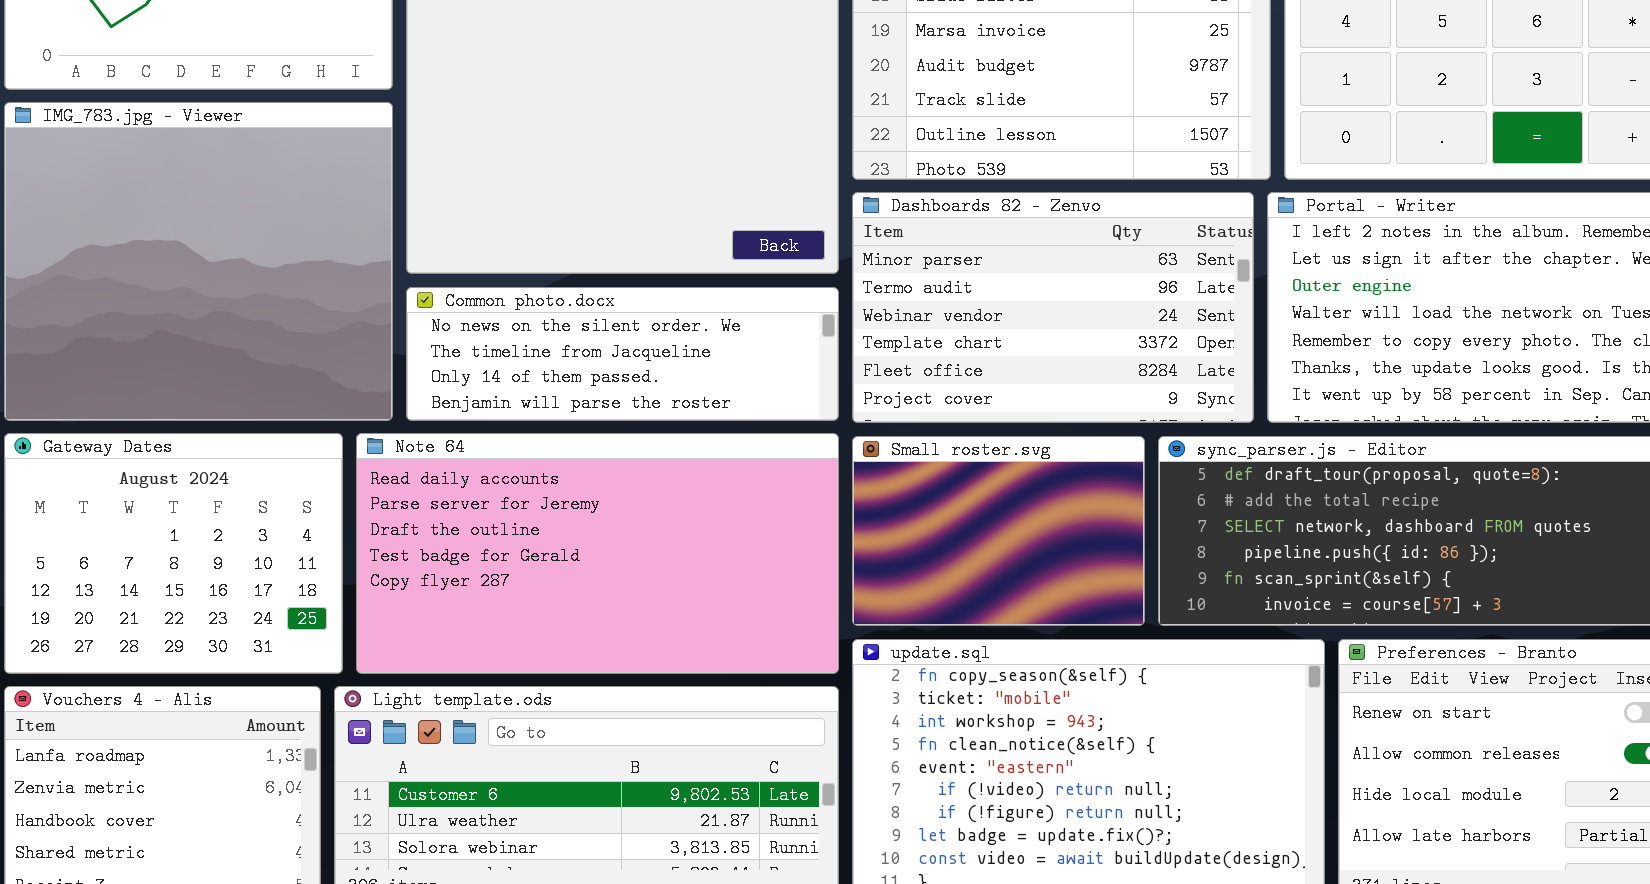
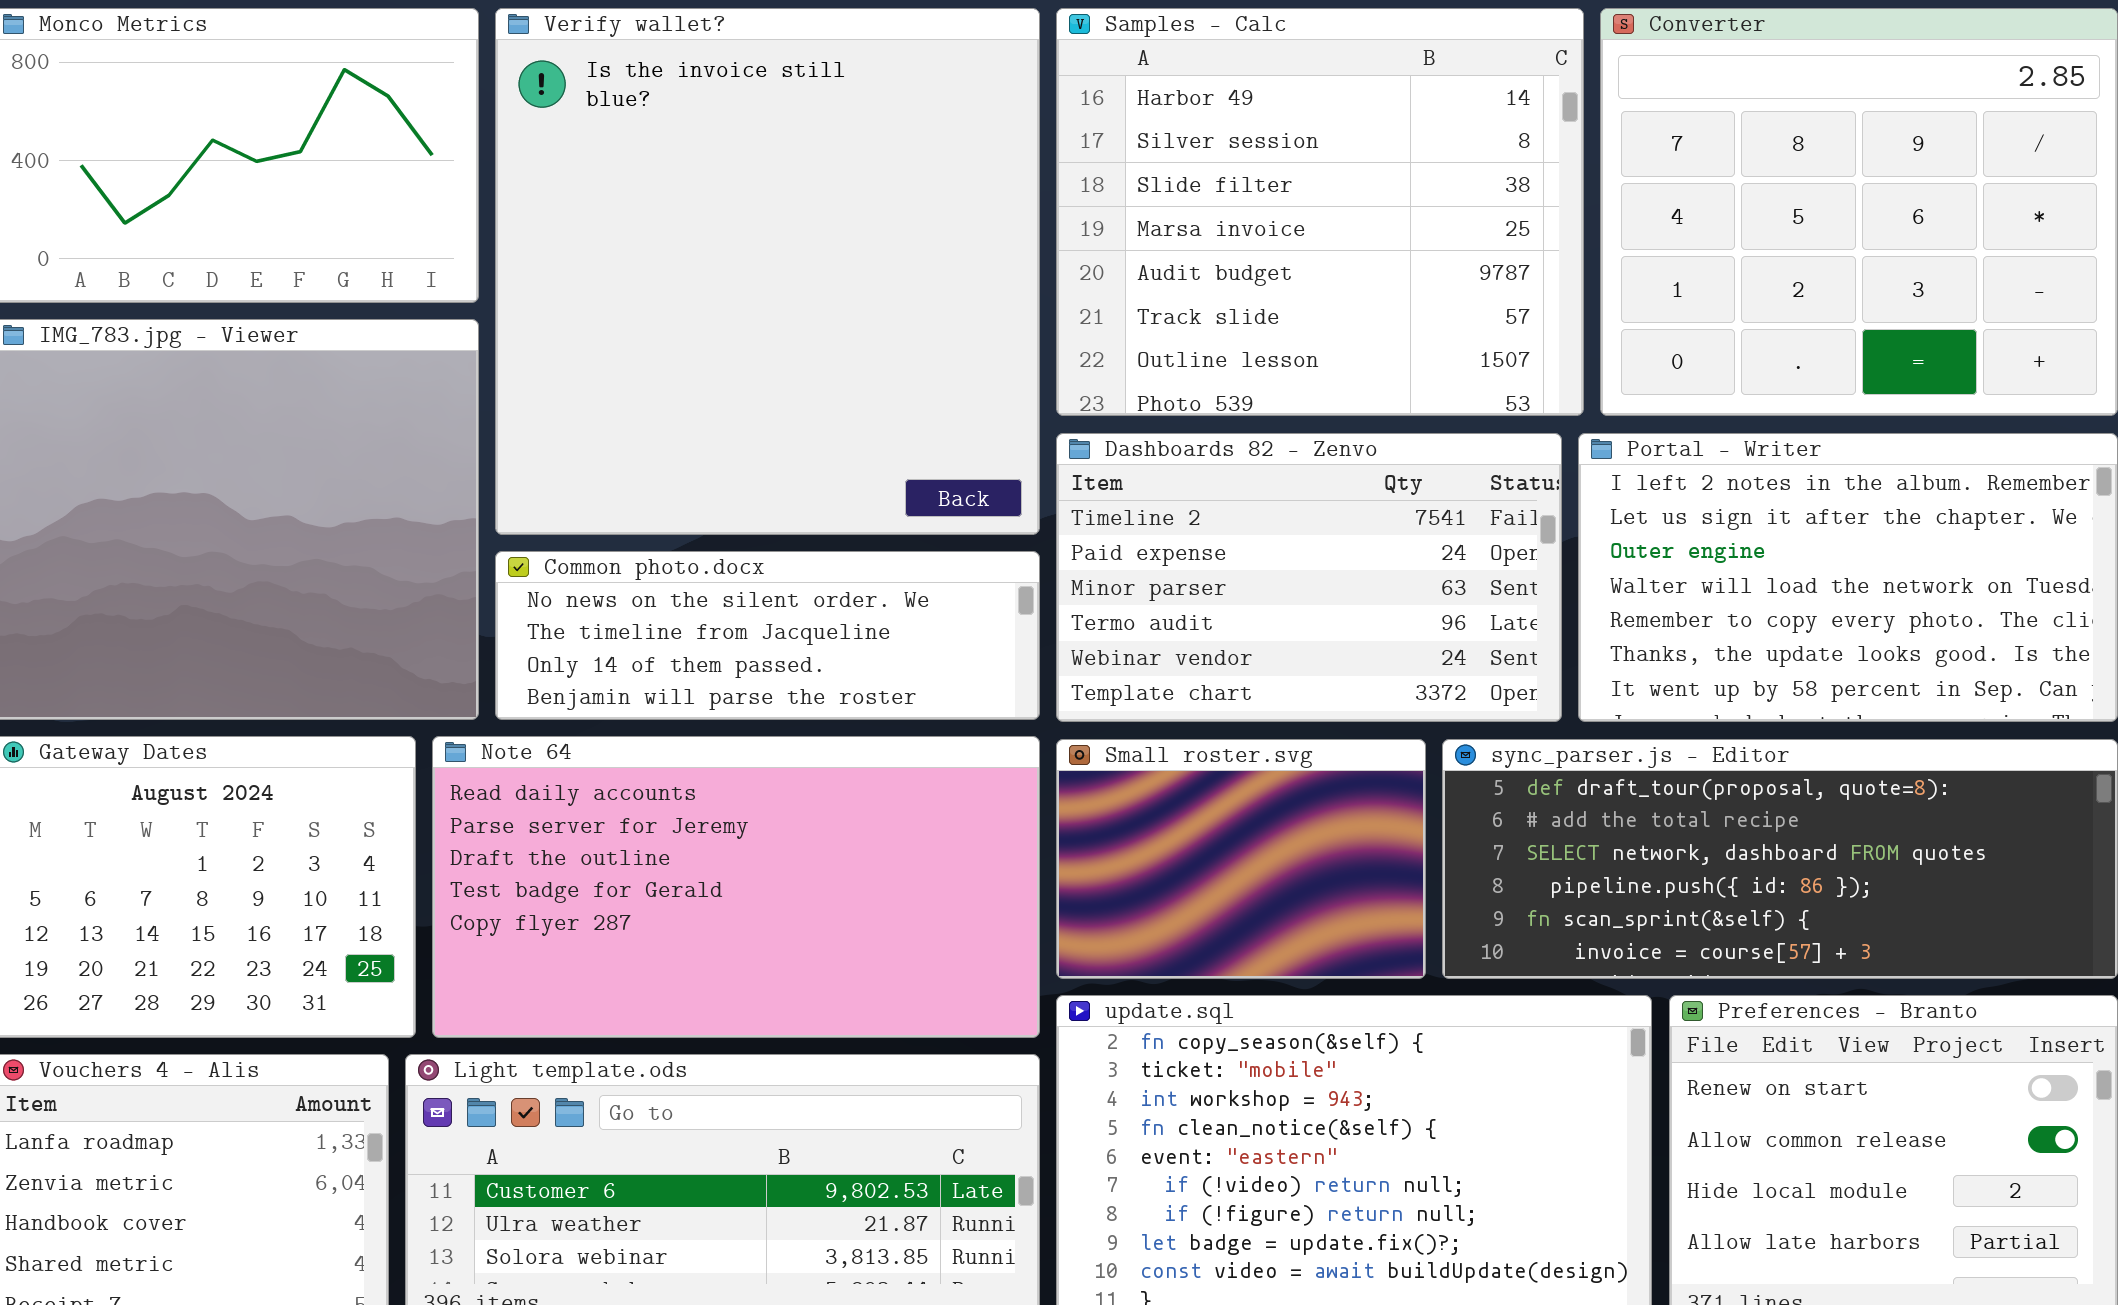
Dashboards 82 - Zenvo: [852,192,1254,423] -> [1056,433,1562,722], scrolled up 2 rows

